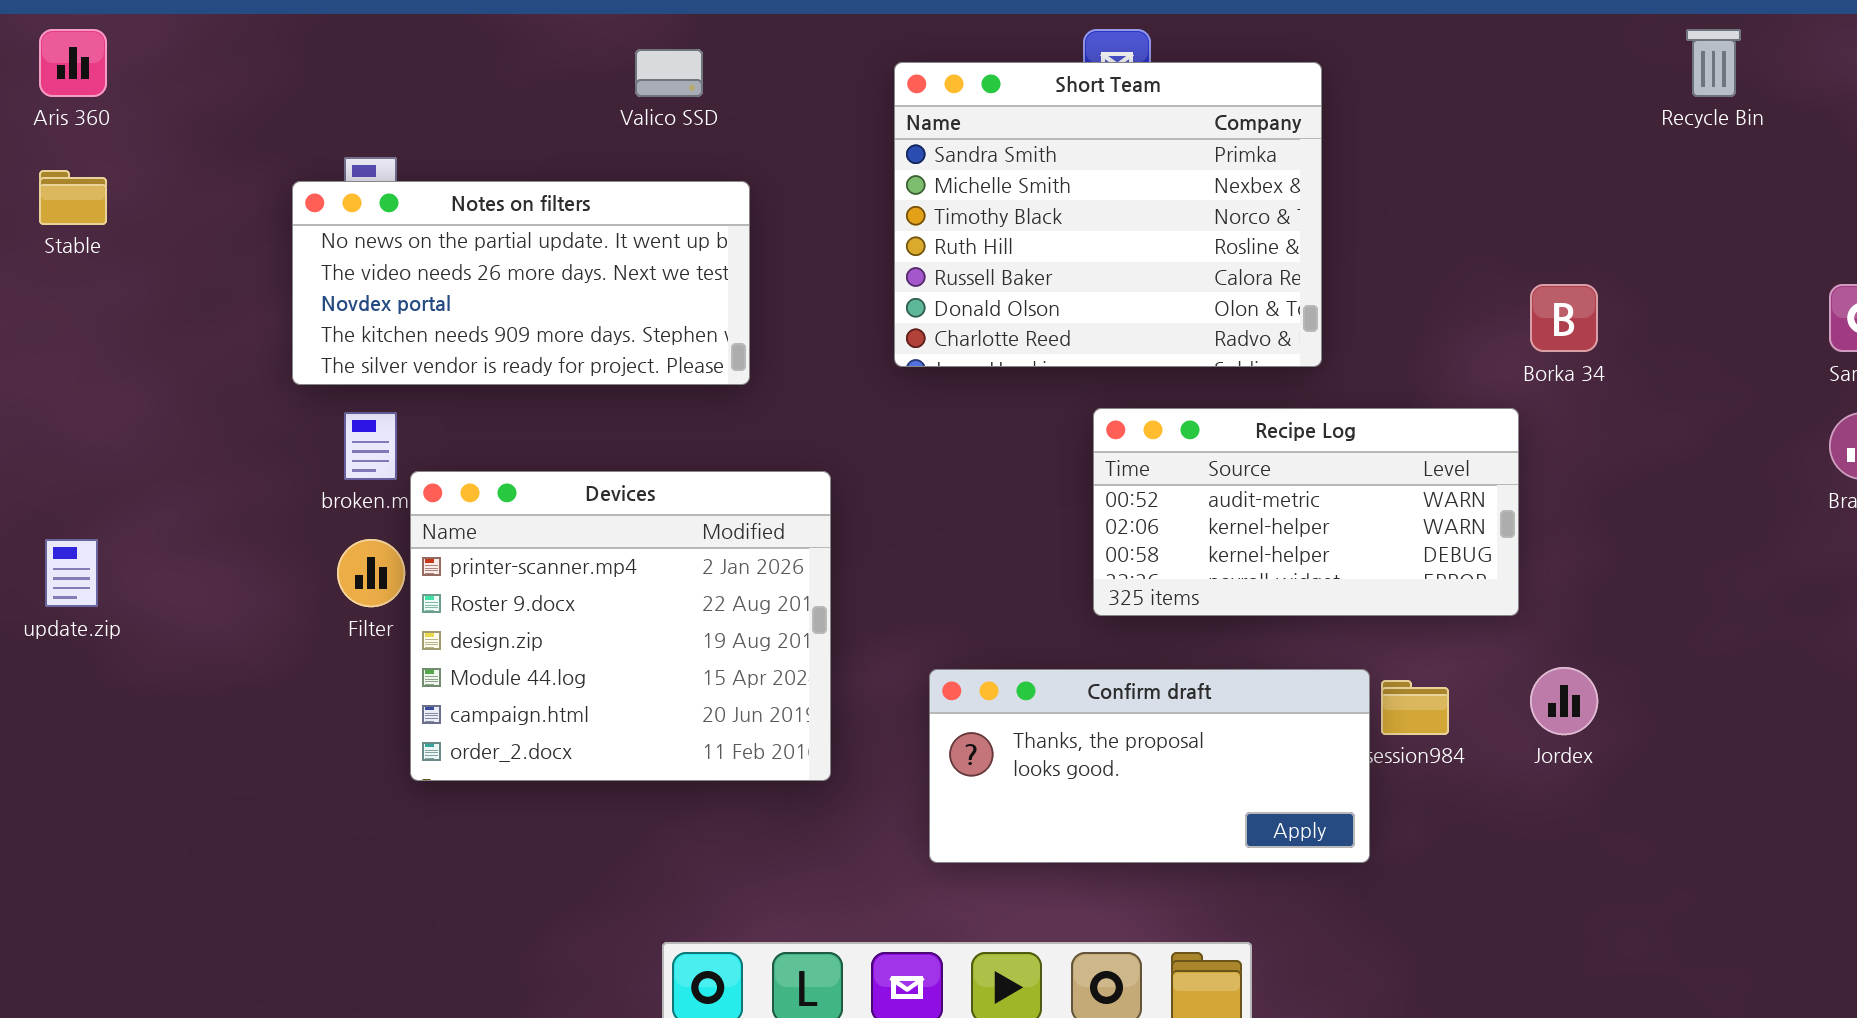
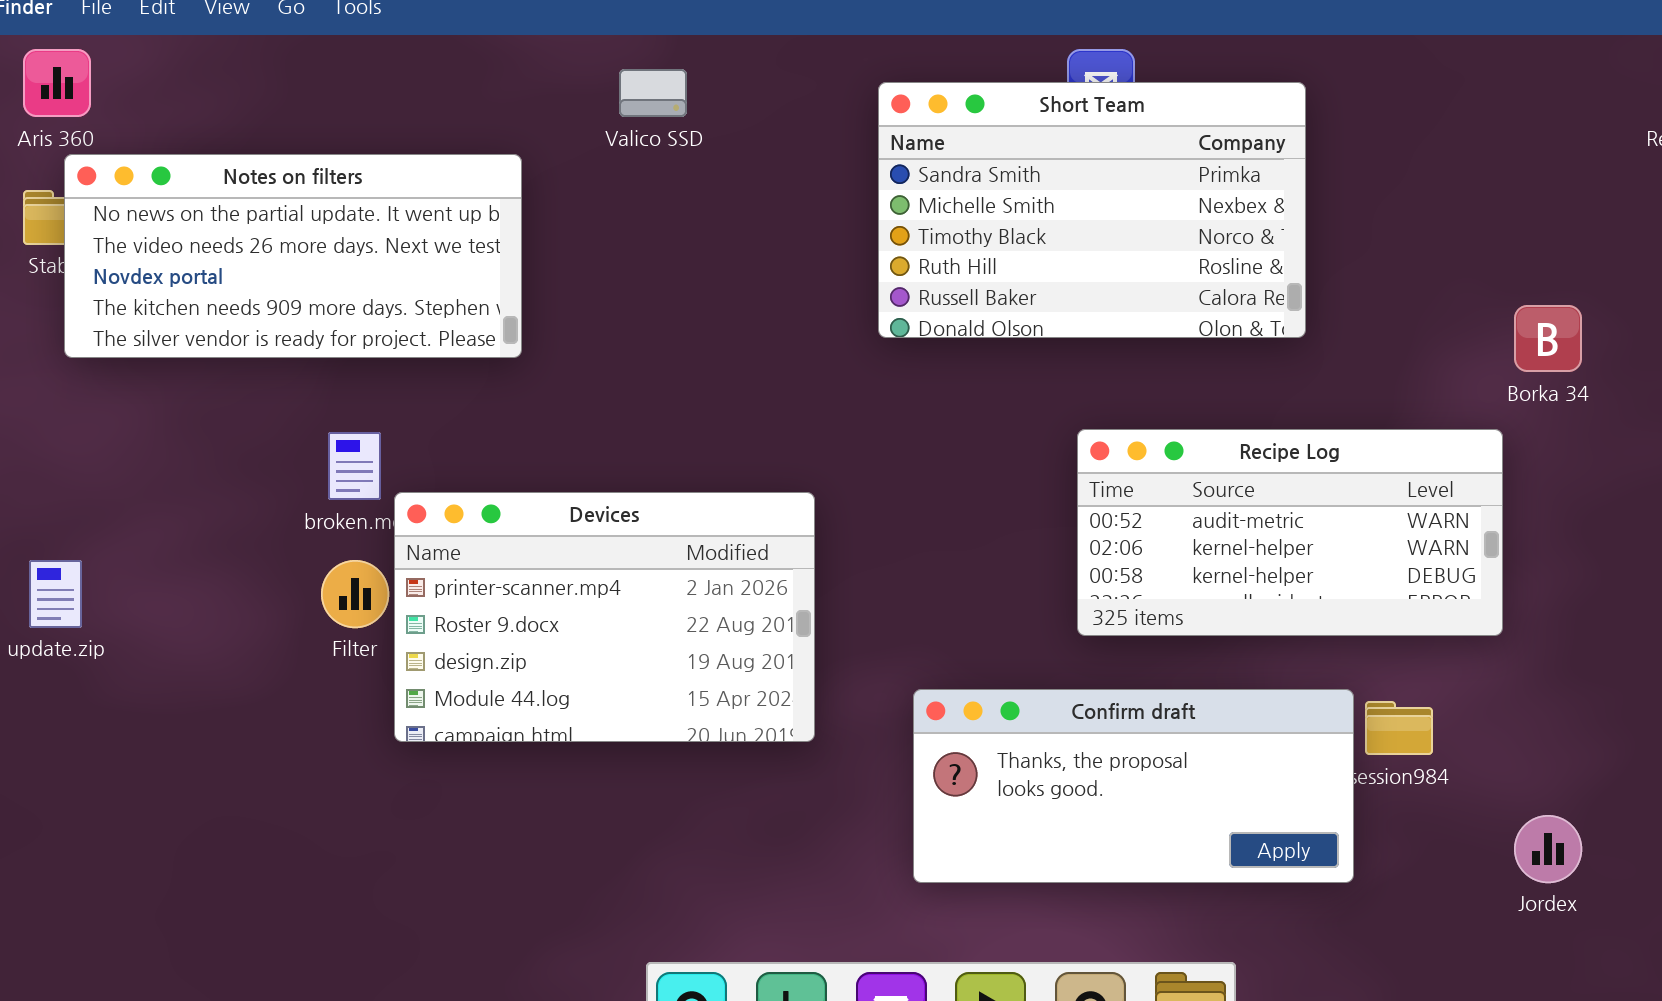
Short Team: [894,62,1322,367] -> [878,82,1306,338], resized
Notes on filters: [292,181,750,385] -> [64,154,522,358], moved
Devices: [410,471,831,781] -> [394,492,815,742], resized
Jordex: [1530,667,1598,735] -> [1514,815,1582,883], moved

